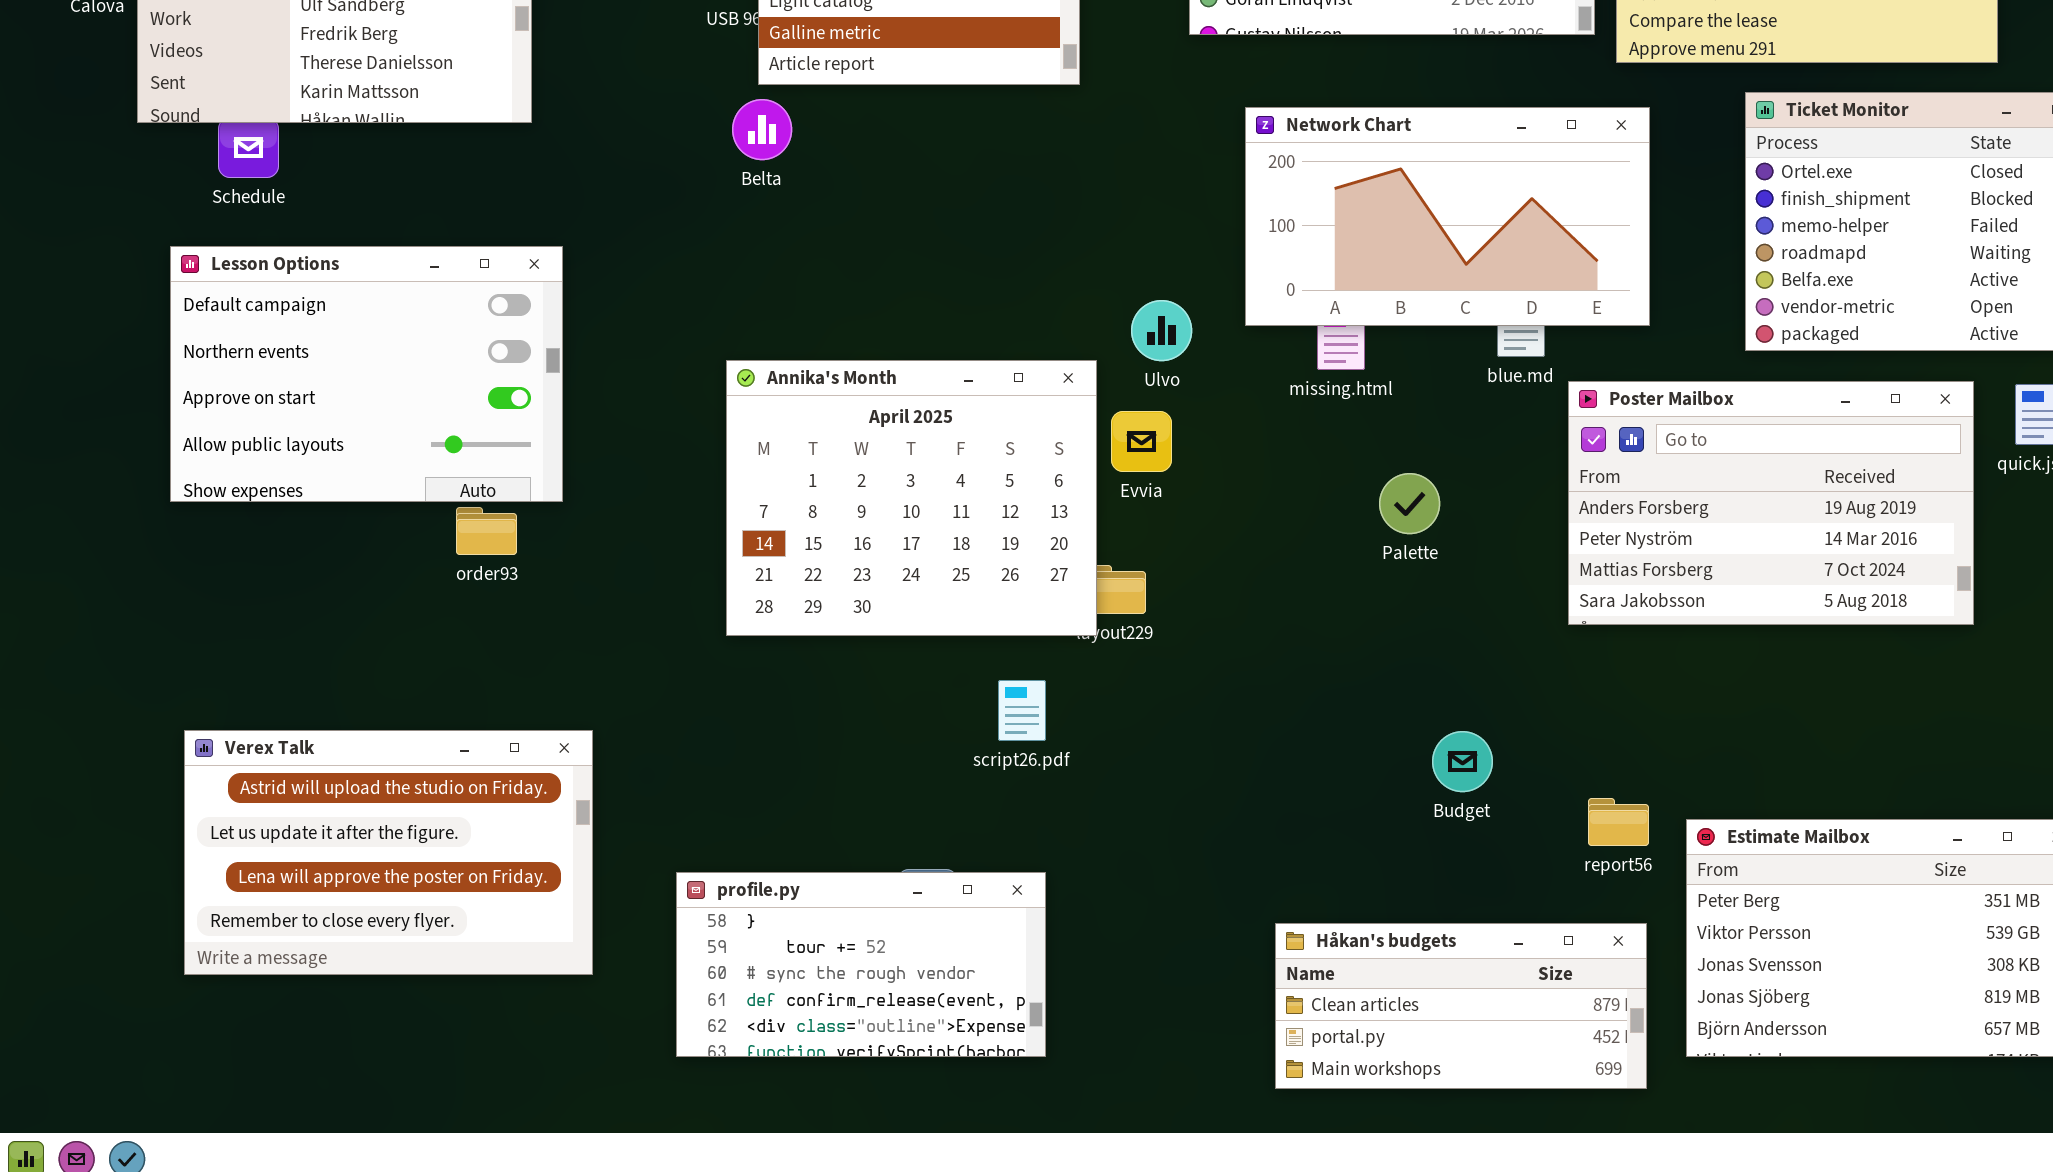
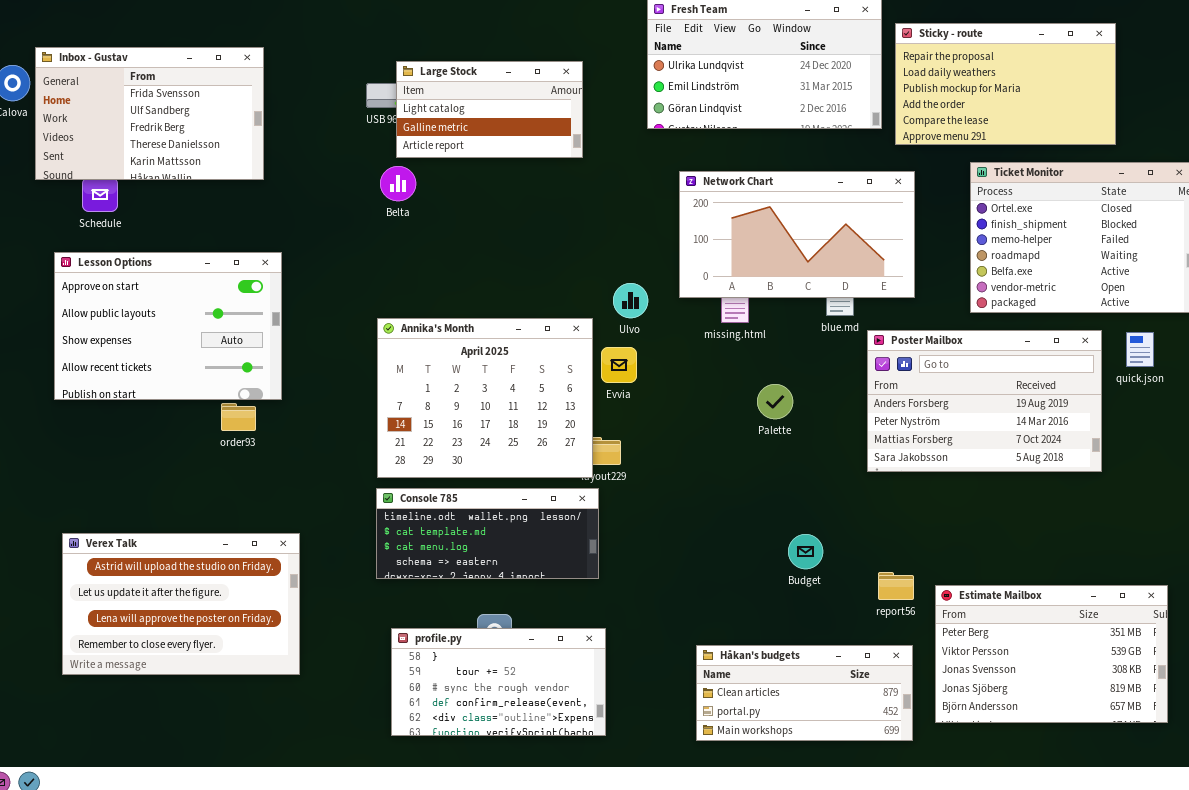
Lesson Options: [170,246,563,502] -> [54,252,282,400], scrolled down 2 rows
Console 785: none -> [376,488,599,579], opened
profile.py: [676,872,1046,1057] -> [391,628,606,736], moved

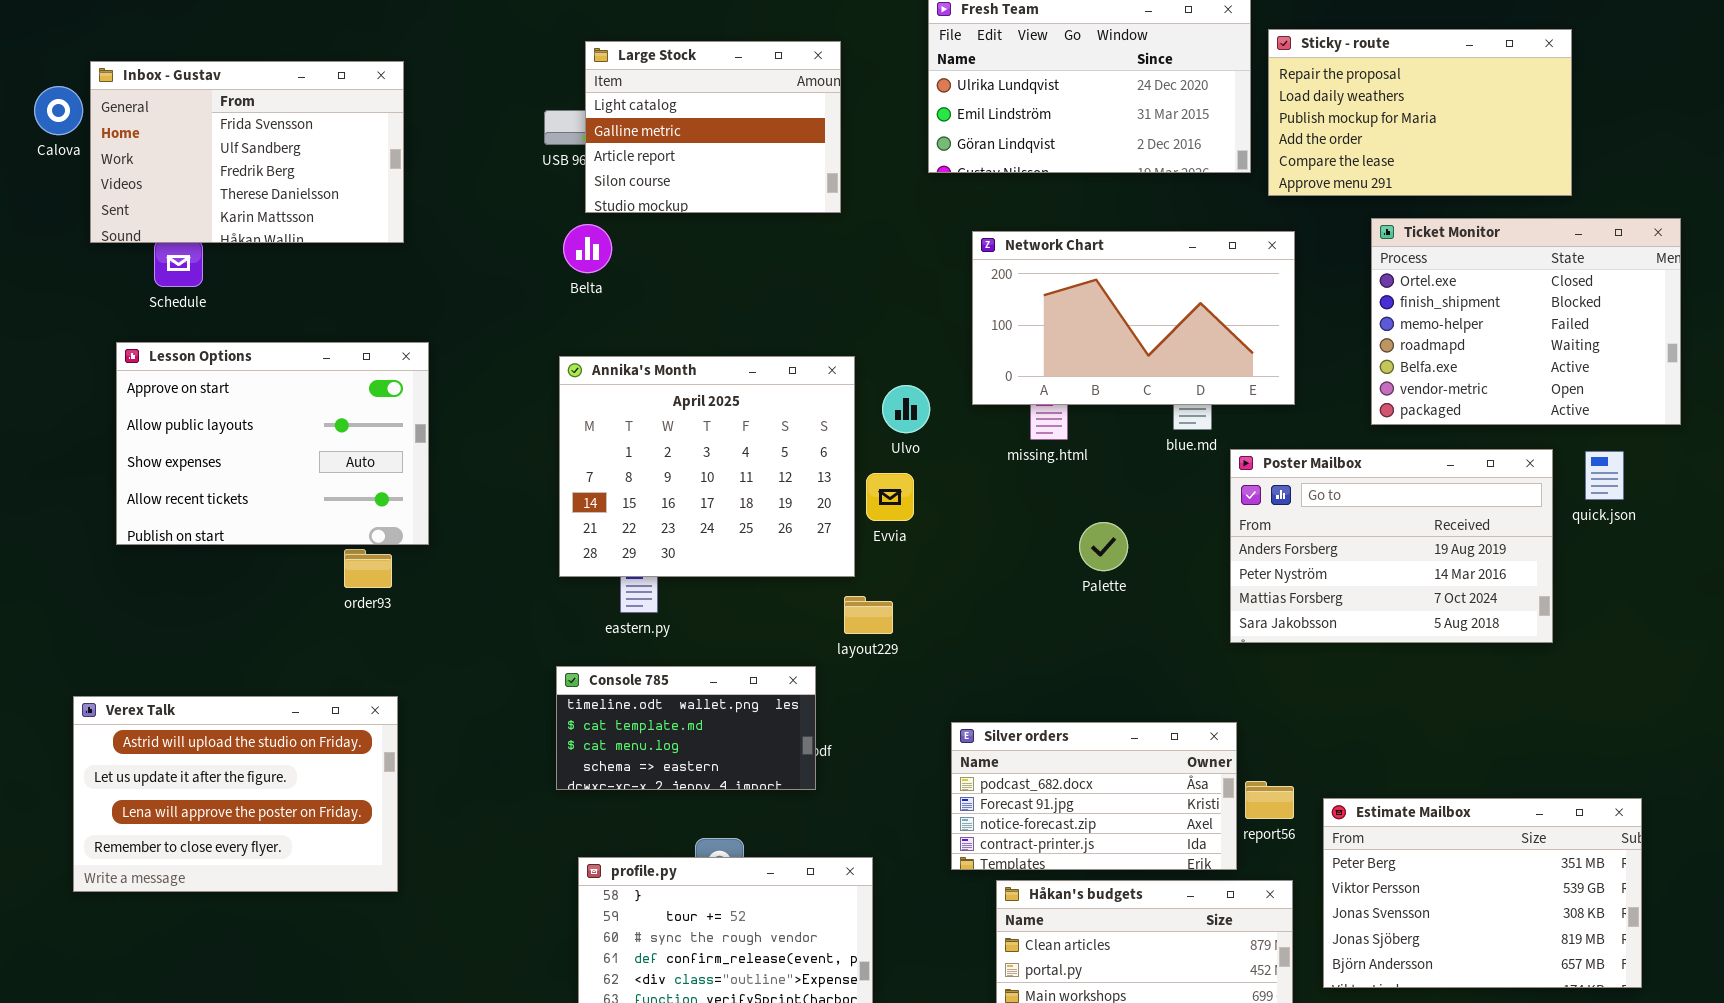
Large Stock: [396,61,583,158] -> [585,41,841,213], resized
Annika's Month: [377,318,593,478] -> [559,356,855,577], moved
Console 785: [376,488,599,579] -> [556,666,816,790], resized
Silver orders: none -> [951,722,1237,870], opened
Verex Talk: [62,533,300,675] -> [73,696,398,892], moved

